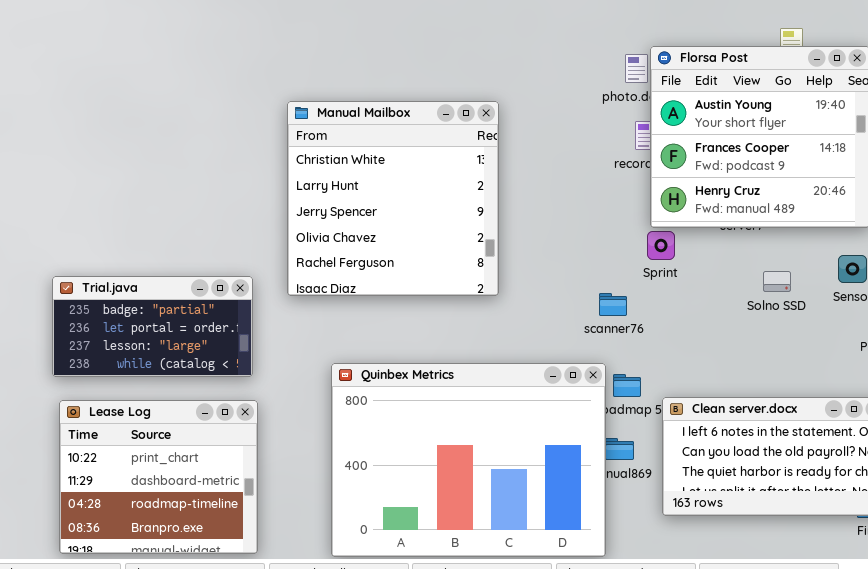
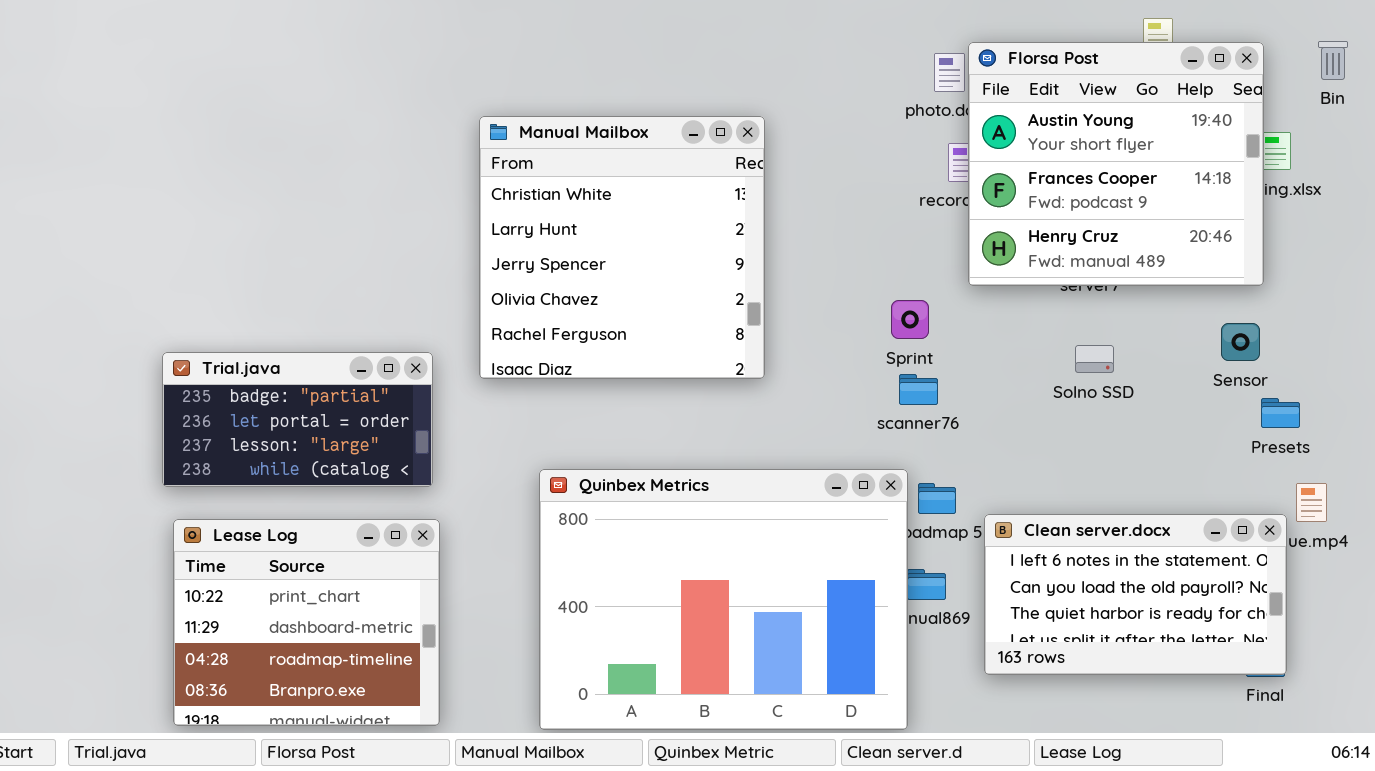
Sprint: [647,231,675,260] -> [891,300,929,339], moved
Solno SSD: [763,271,791,292] -> [1075,345,1114,373], moved

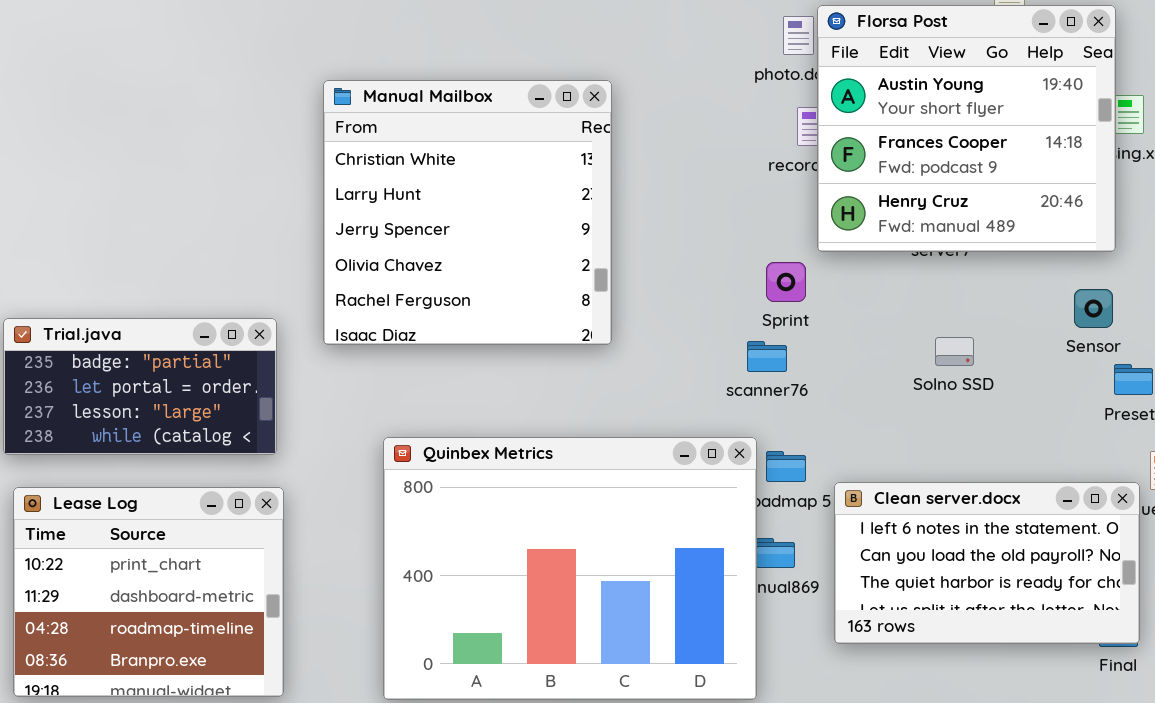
Sprint: [891,300,929,339] -> [766,262,806,302], moved
Solno SSD: [1075,345,1114,373] -> [935,337,974,366], moved

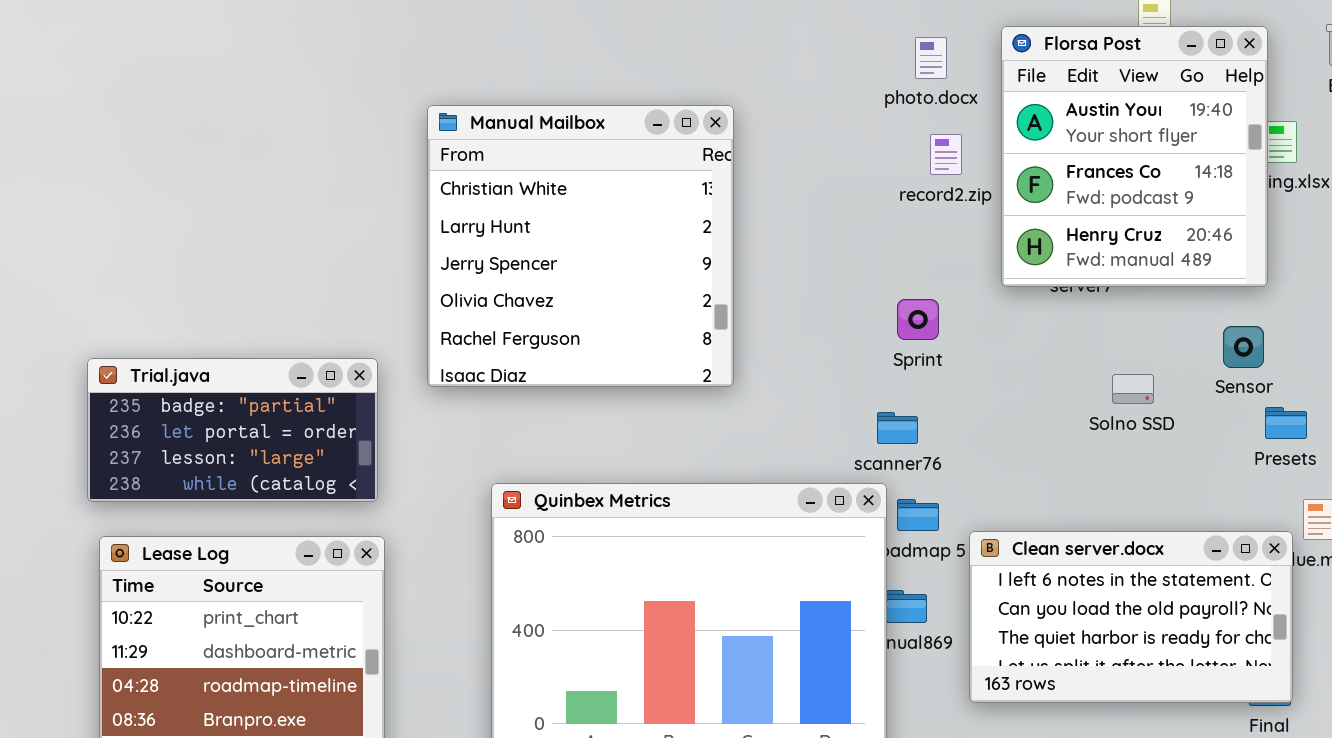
Florsa Post: [817,5,1116,252] -> [1001,26,1268,287], resized
Solno SSD: [935,337,974,366] -> [1112,374,1154,404], moved
scanner76: [747,341,787,372] -> [877,412,918,444], moved

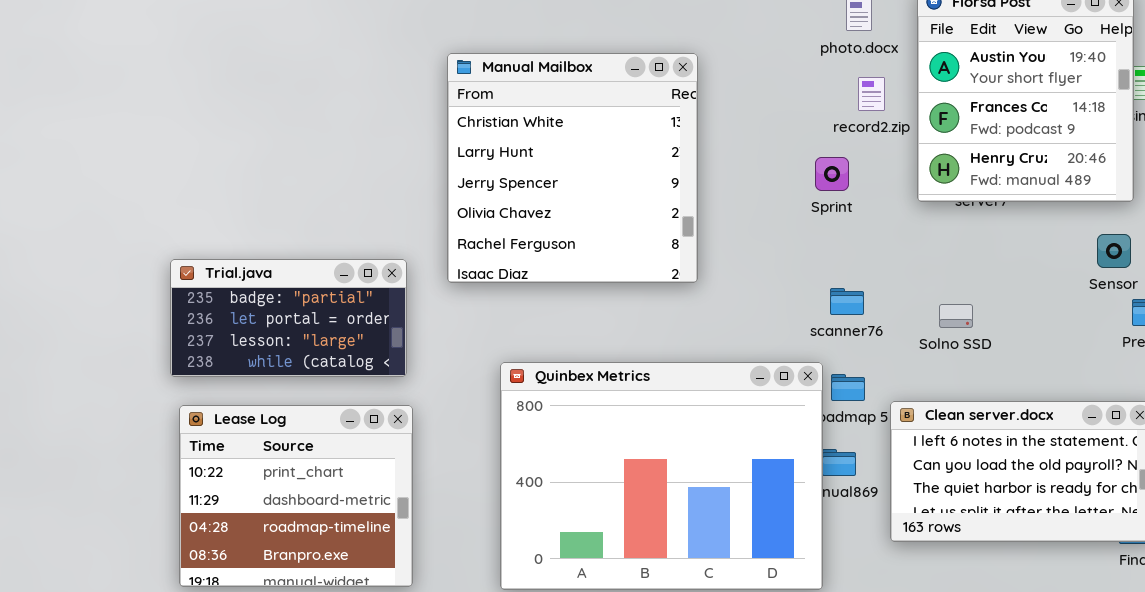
Sprint: [897,299,939,340] -> [815,157,849,191], moved
Solno SSD: [1112,374,1154,404] -> [939,304,973,328], moved
scanner76: [877,412,918,444] -> [830,288,864,315], moved

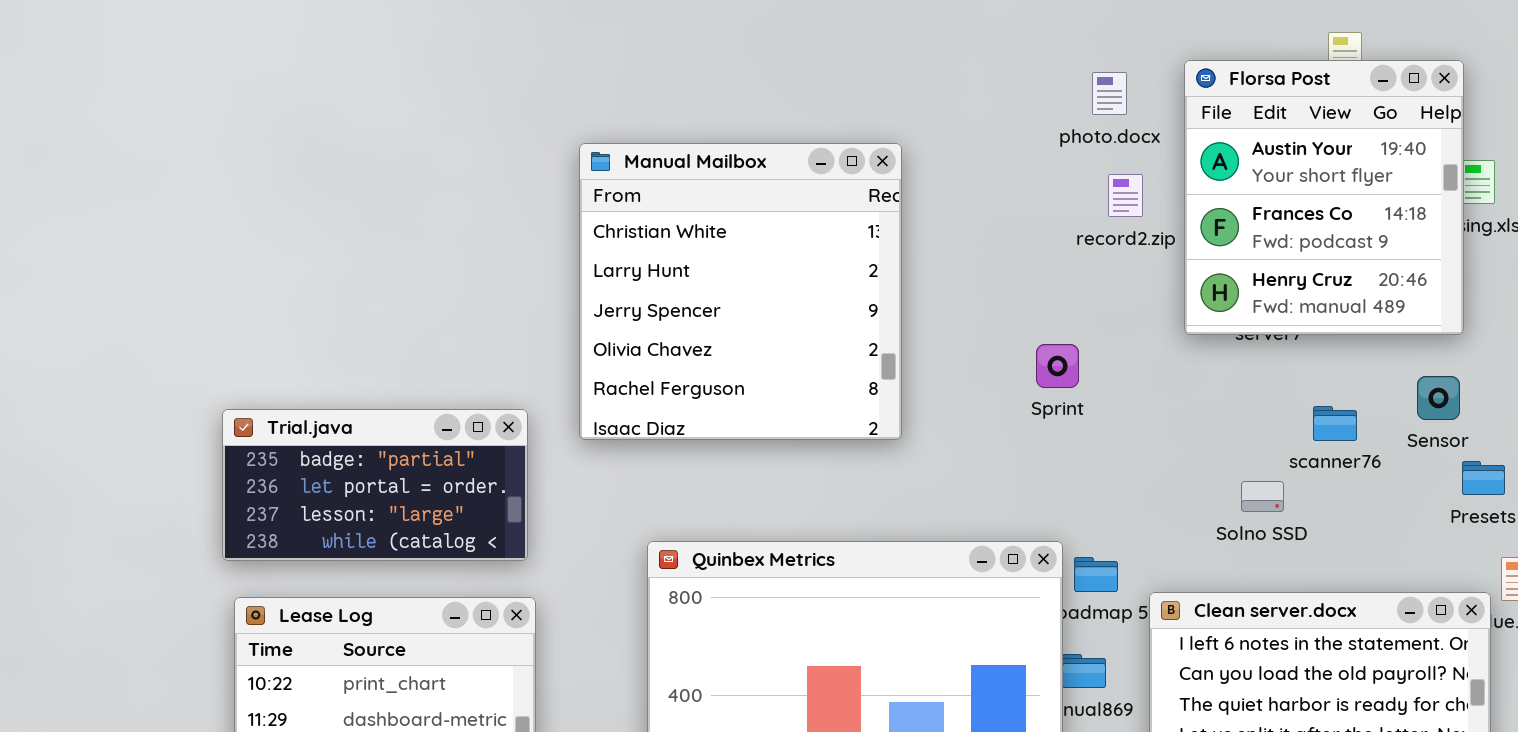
Sprint: [815,157,849,191] -> [1036,344,1079,388], moved
scanner76: [830,288,864,315] -> [1313,406,1357,441], moved
Solno SSD: [939,304,973,328] -> [1241,481,1284,512], moved

